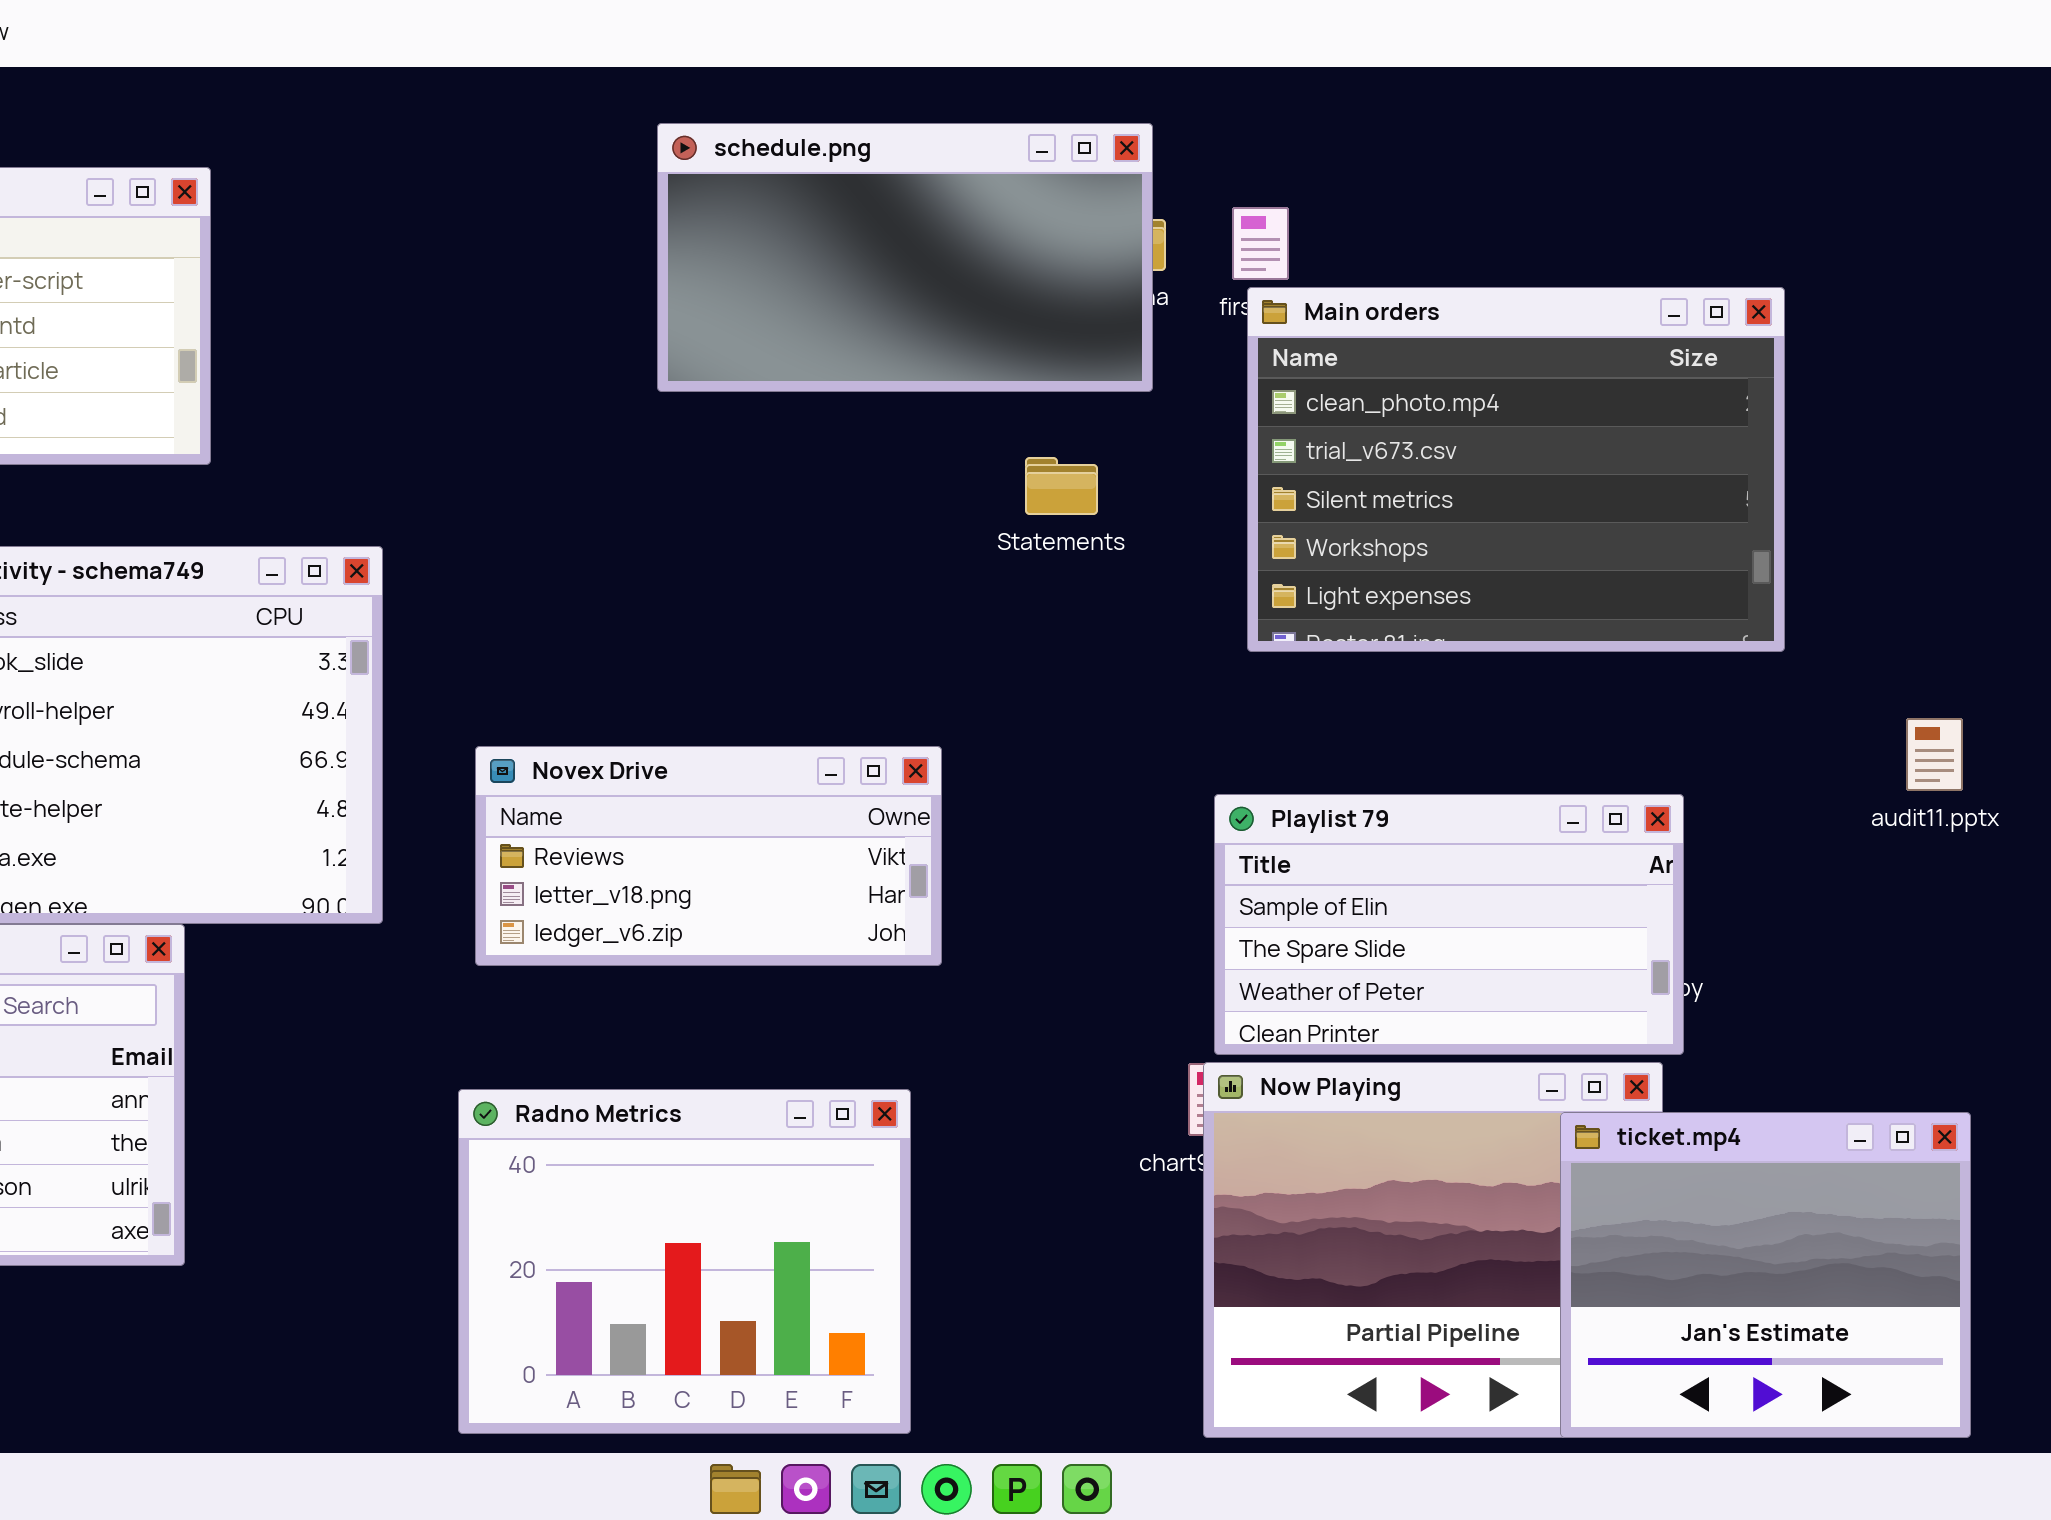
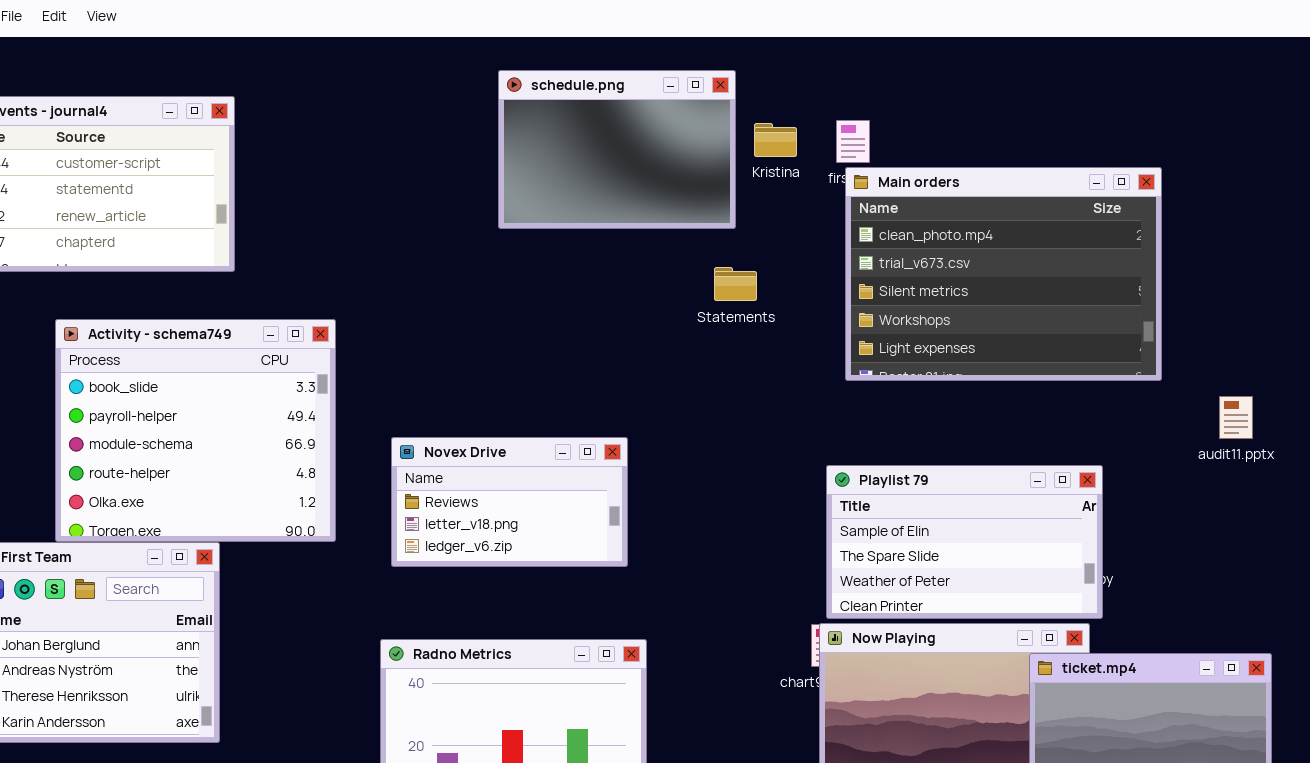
schedule.png: [657,123,1153,392] -> [498,70,736,229], resized
audit11.pptx: [1906,718,1963,791] -> [1219,396,1253,439], moved
Novex Drive: [475,746,942,966] -> [391,437,628,567], resized

